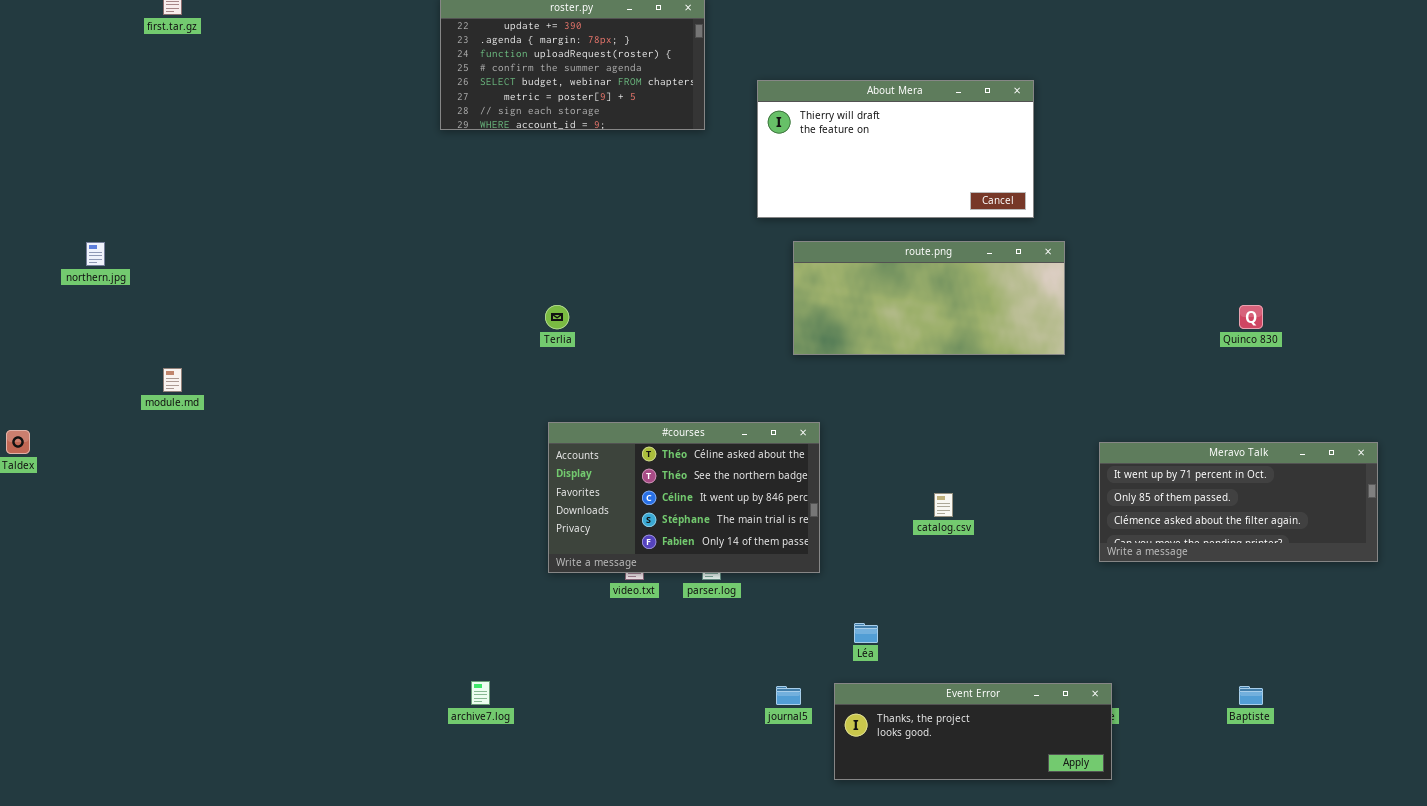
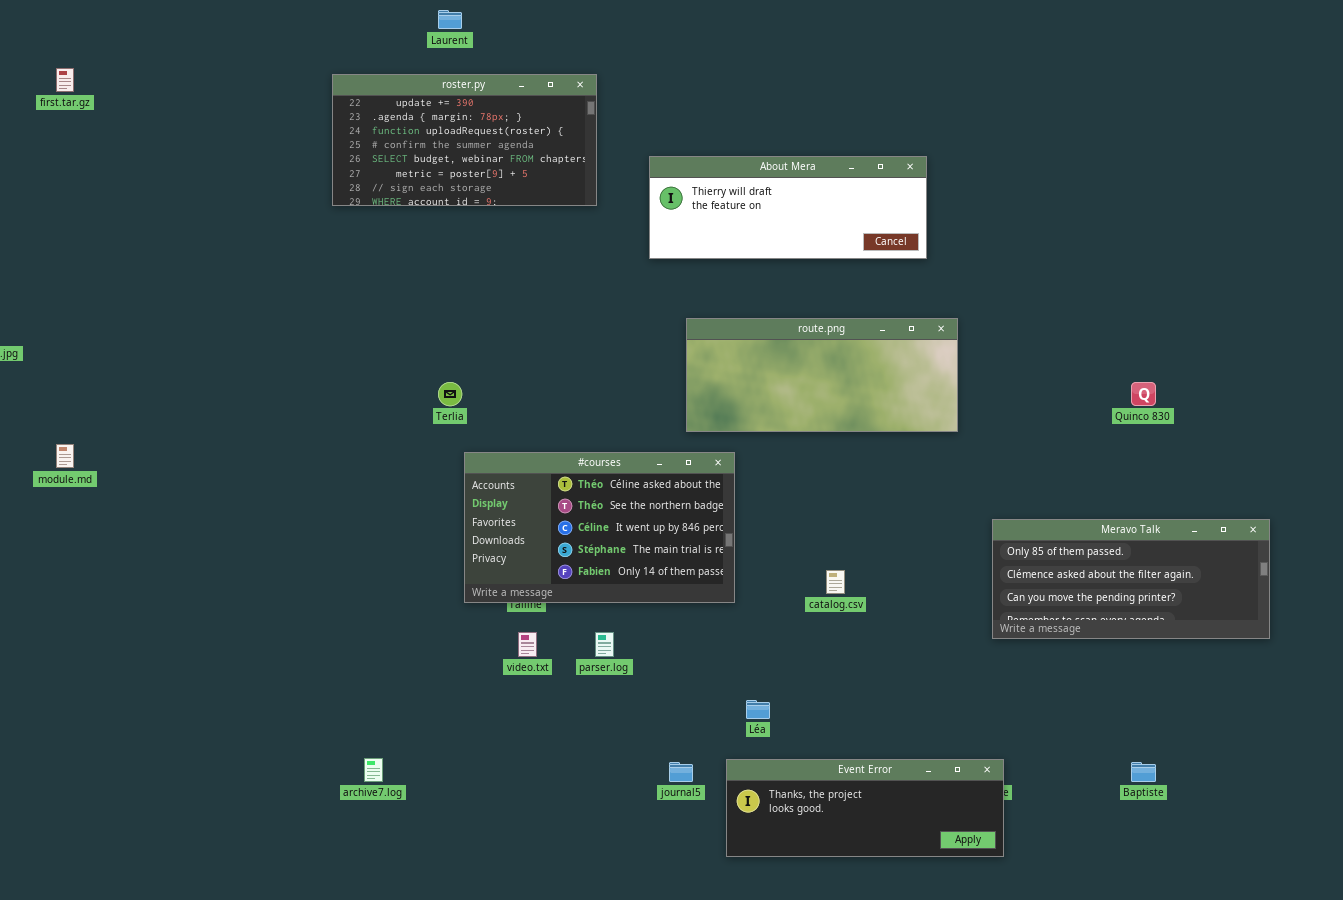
About Mera: [757,80,1034,218] -> [649,156,927,259], resized
#courses: [548,422,820,573] -> [464,452,735,603], moved
Meravo Talk: [1099,442,1378,562] -> [992,519,1270,639], scrolled down 1 row

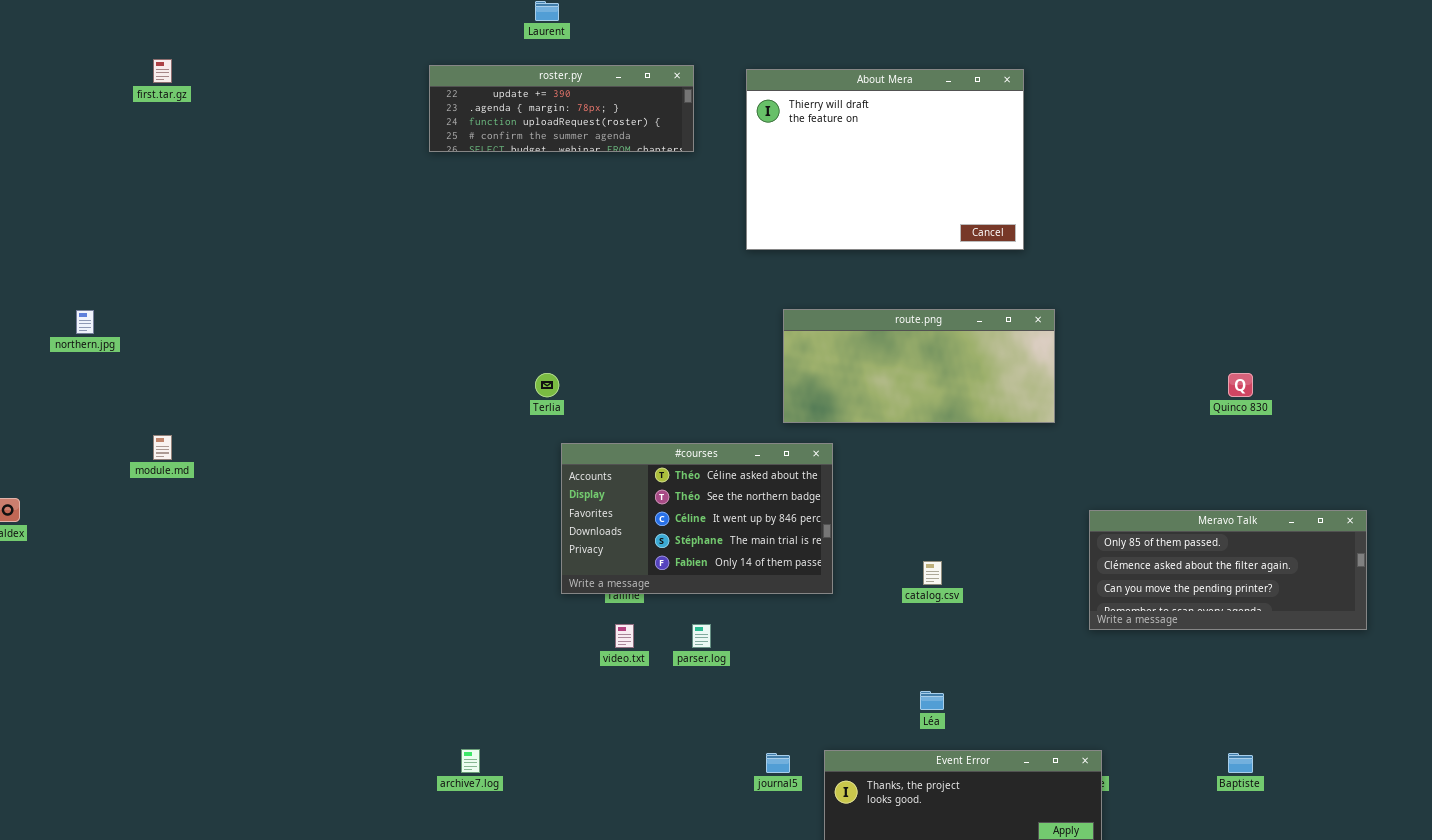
roster.py: [332,74,597,206] -> [429,65,694,152], resized
About Mera: [649,156,927,259] -> [746,69,1024,250], resized
Léa: [746,700,770,719] -> [920,691,944,710], moved

